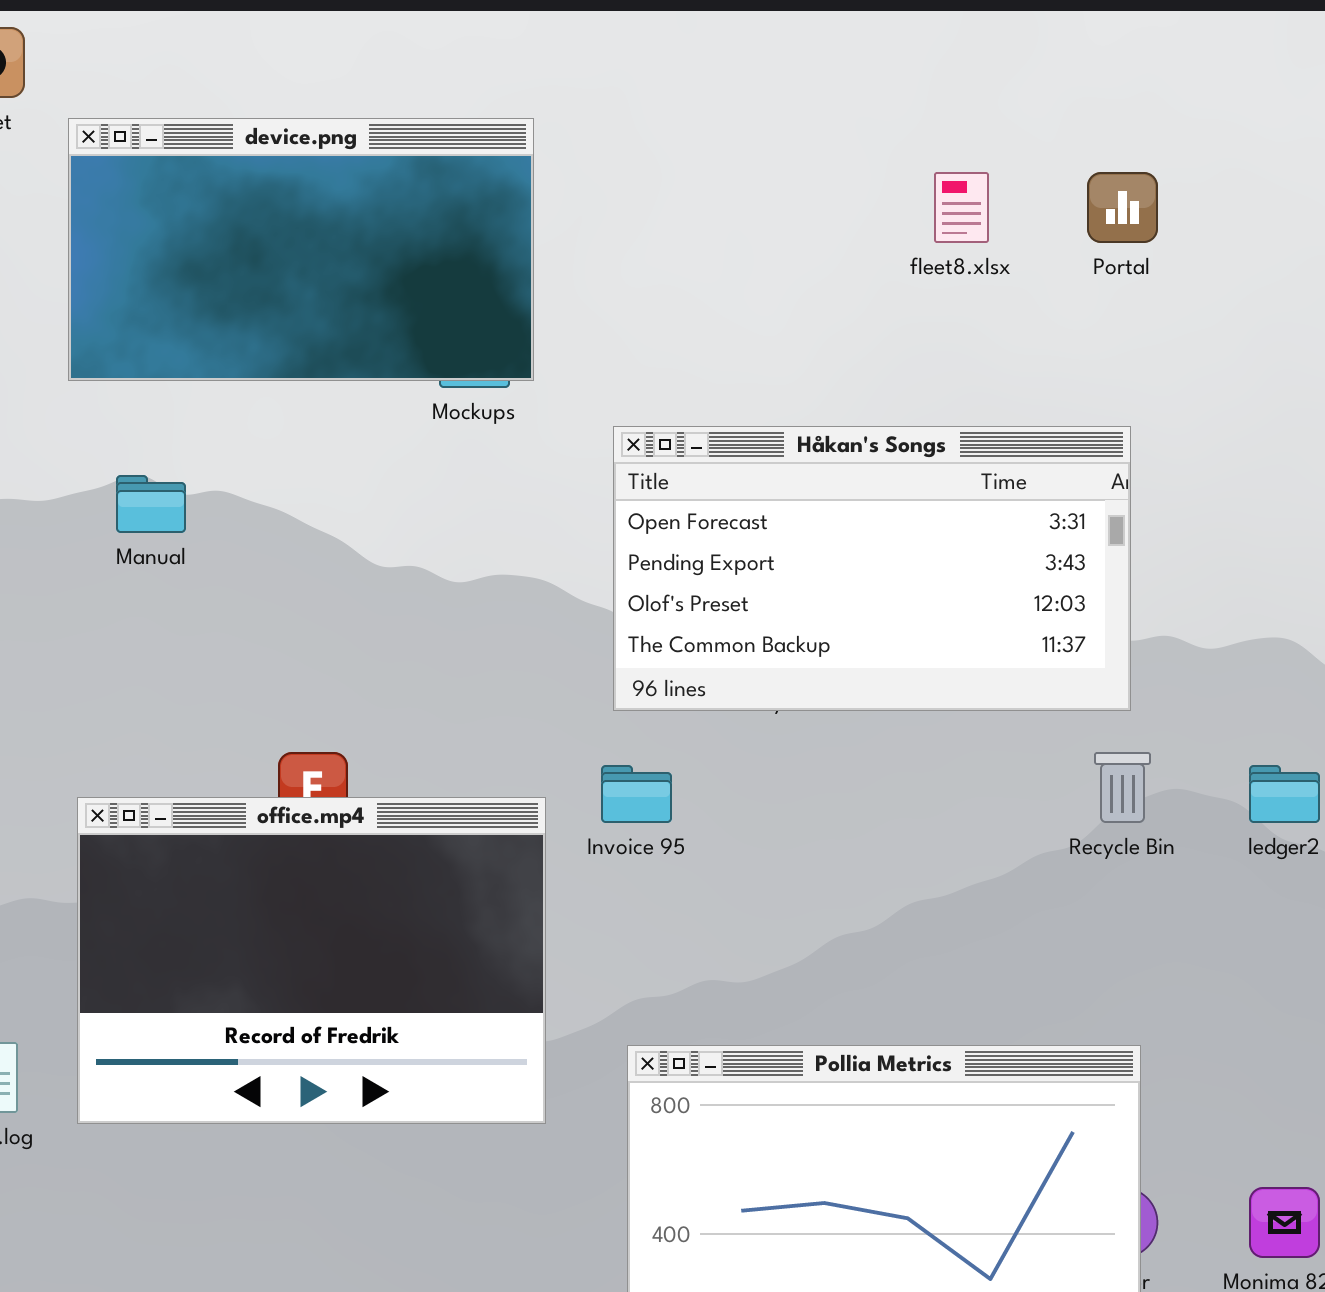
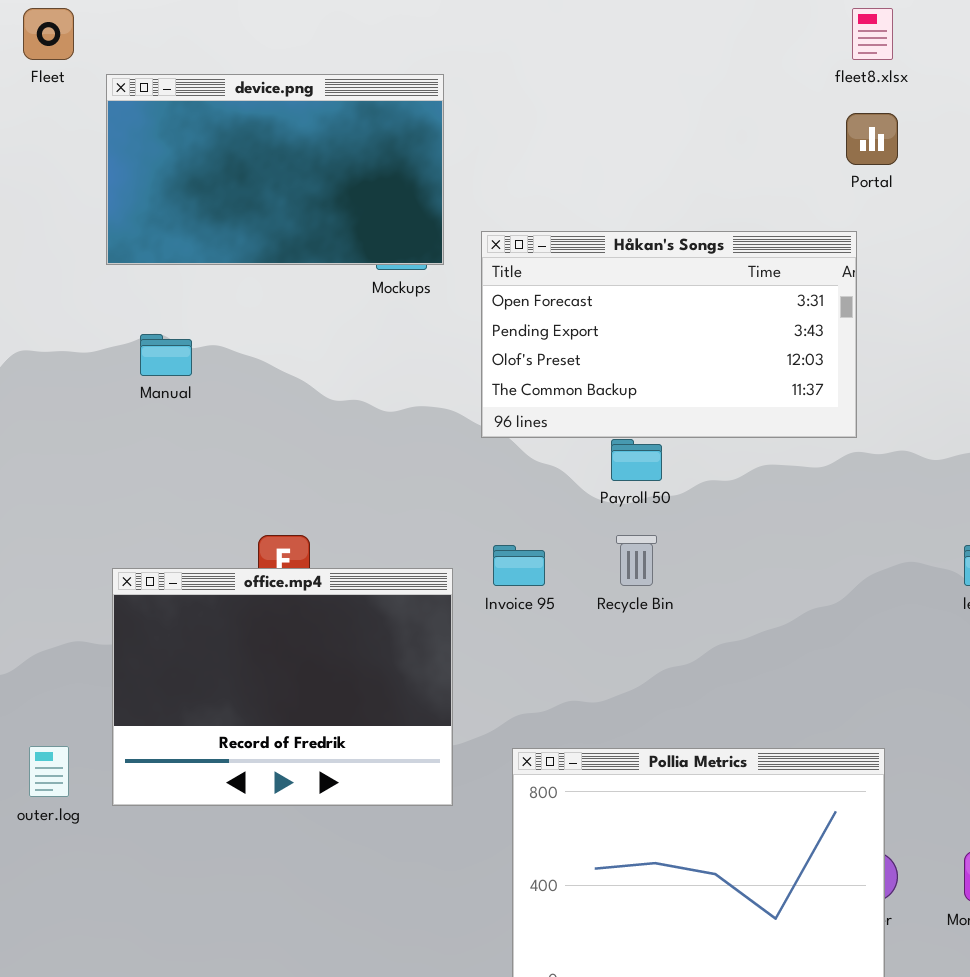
fleet8.xlsx: [934,172,989,243] -> [852,8,893,60], moved
Håkan's Songs: [613,426,1131,711] -> [481,231,857,438], moved
Recycle Bin: [1094,752,1151,823] -> [616,535,657,586], moved

